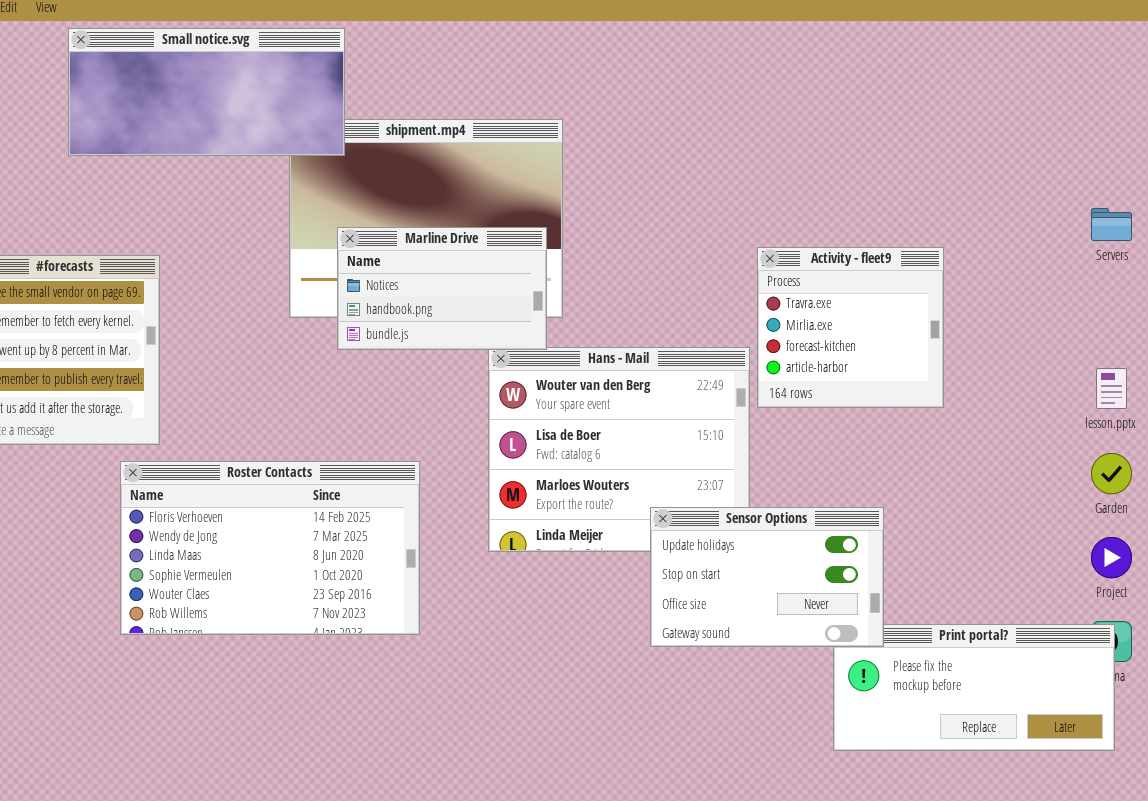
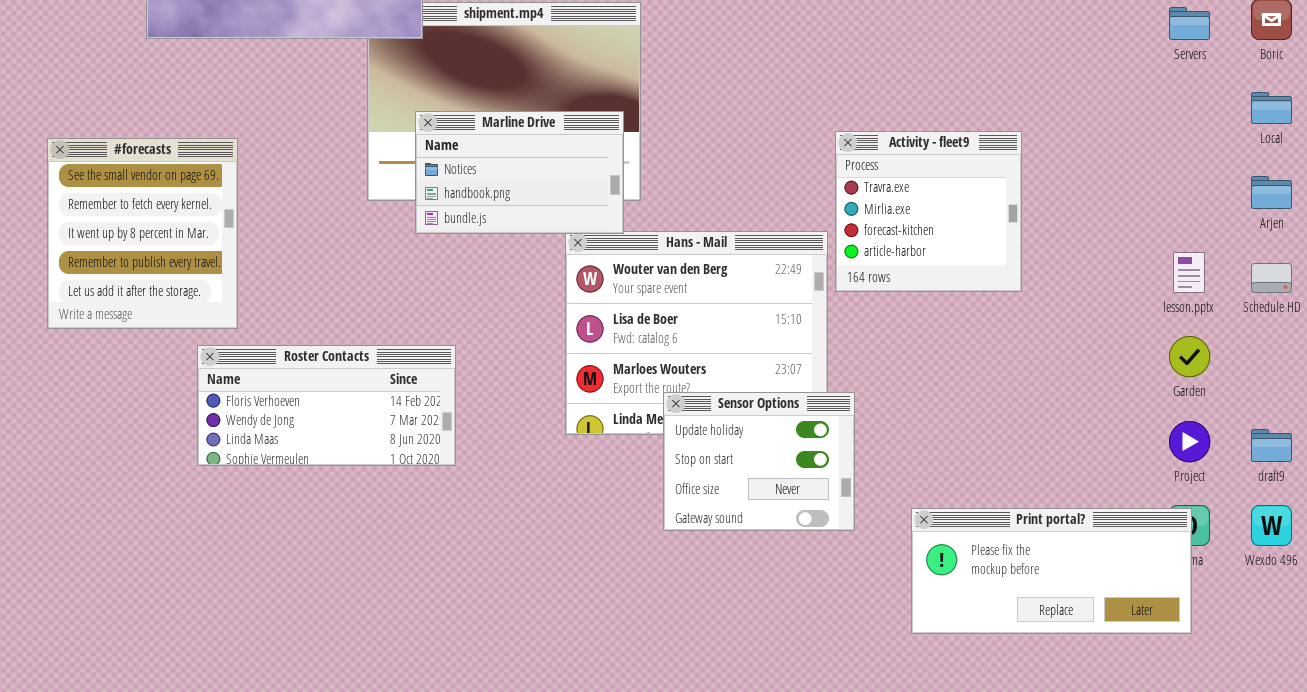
Servers: [1091,208,1132,241] -> [1169,7,1210,40], moved
Roster Contacts: [120,461,420,635] -> [197,345,456,466], resized
Sensor Options: [650,507,884,647] -> [663,392,855,531], moved, resized

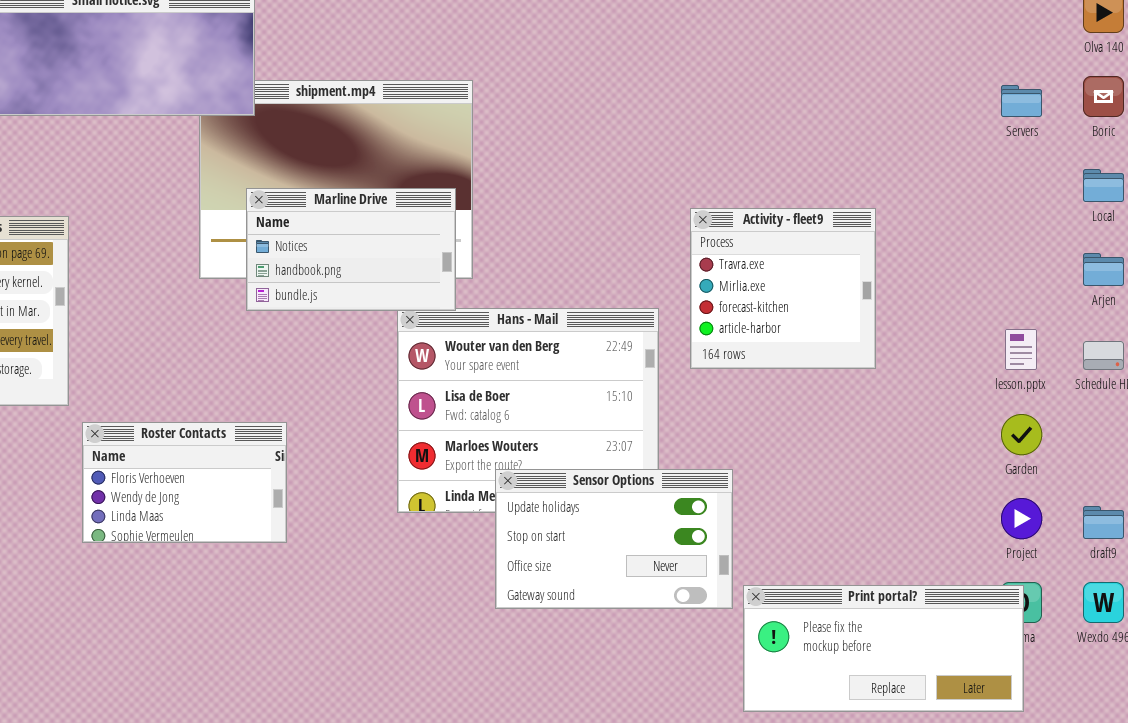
Activity - fleet9: [835,131,1022,292] -> [690,208,876,369], moved
Roster Contacts: [197,345,456,466] -> [82,422,287,543], resized
Sensor Options: [663,392,855,531] -> [495,469,733,609], resized

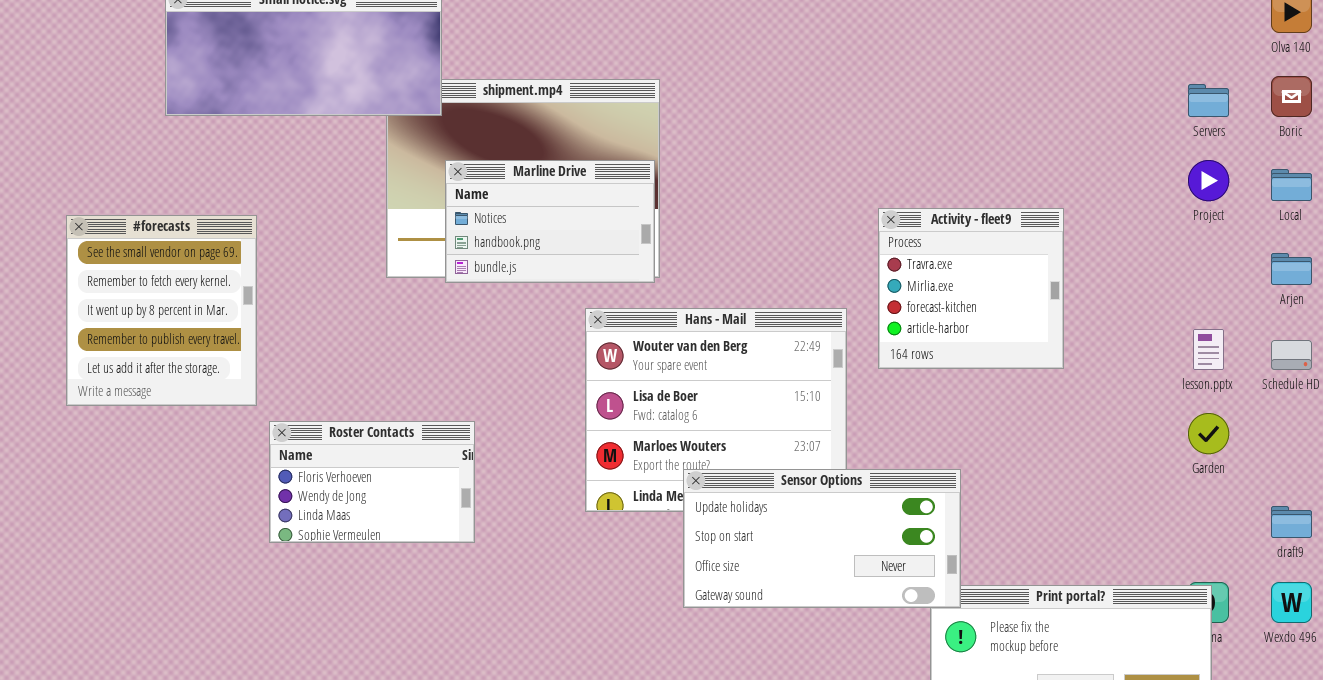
Marline Drive: [246,188,456,311] -> [445,160,655,283], moved
Sensor Options: [495,469,733,609] -> [683,469,961,608], resized
Project: [1001,498,1042,539] -> [1188,160,1229,201], moved

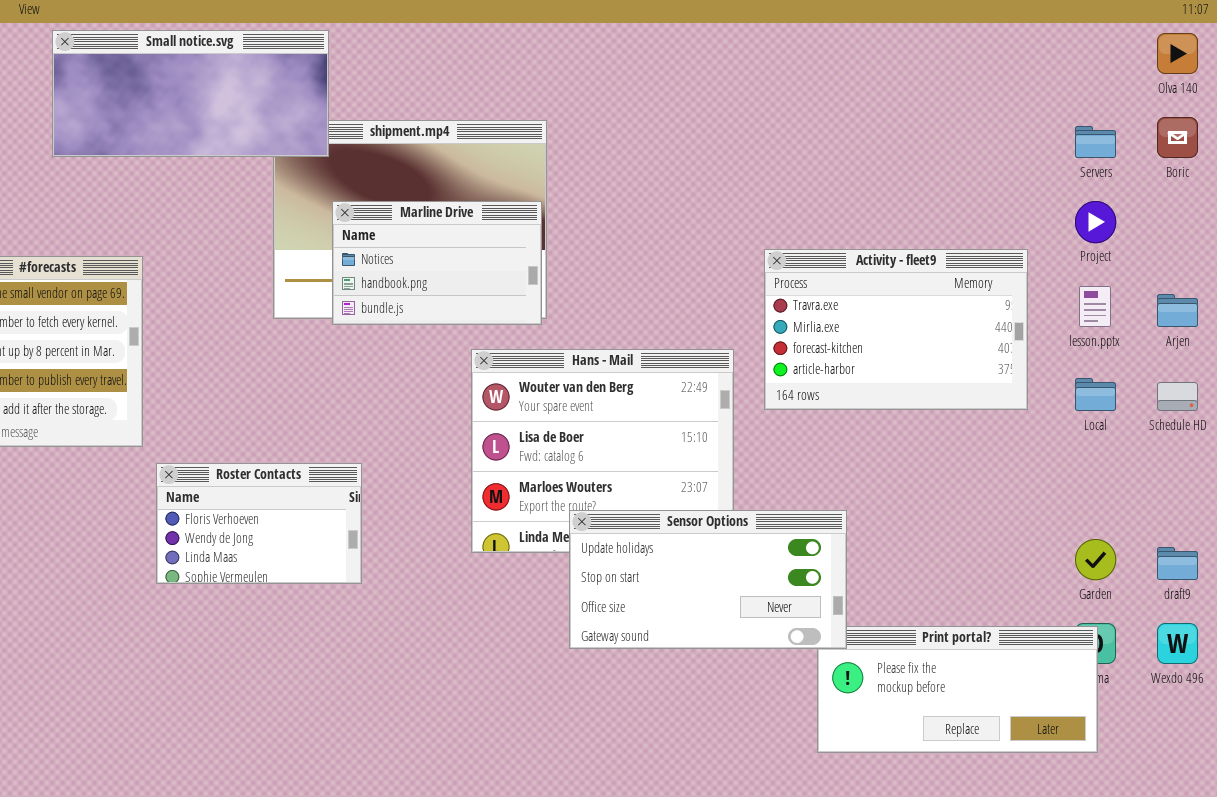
Local: [1271,169,1312,201] -> [1075,378,1116,411], moved
Activity - fleet9: [878,208,1064,369] -> [764,249,1028,410], resized
lesson.pptx: [1193,329,1224,370] -> [1079,286,1111,327], moved
Garden: [1188,413,1229,454] -> [1075,539,1116,580], moved

